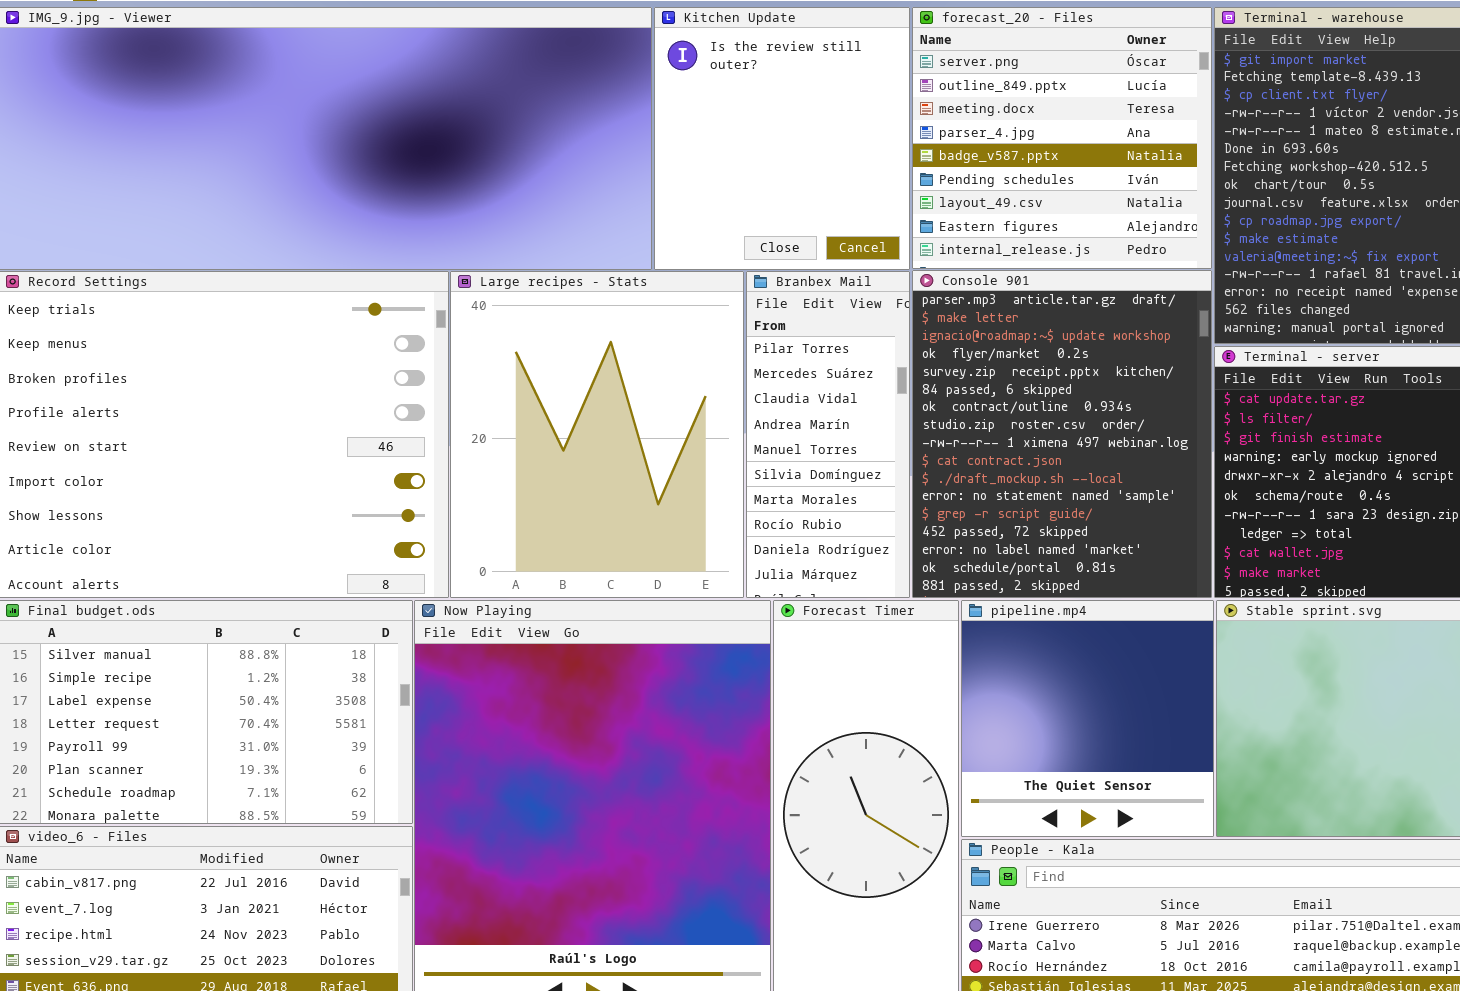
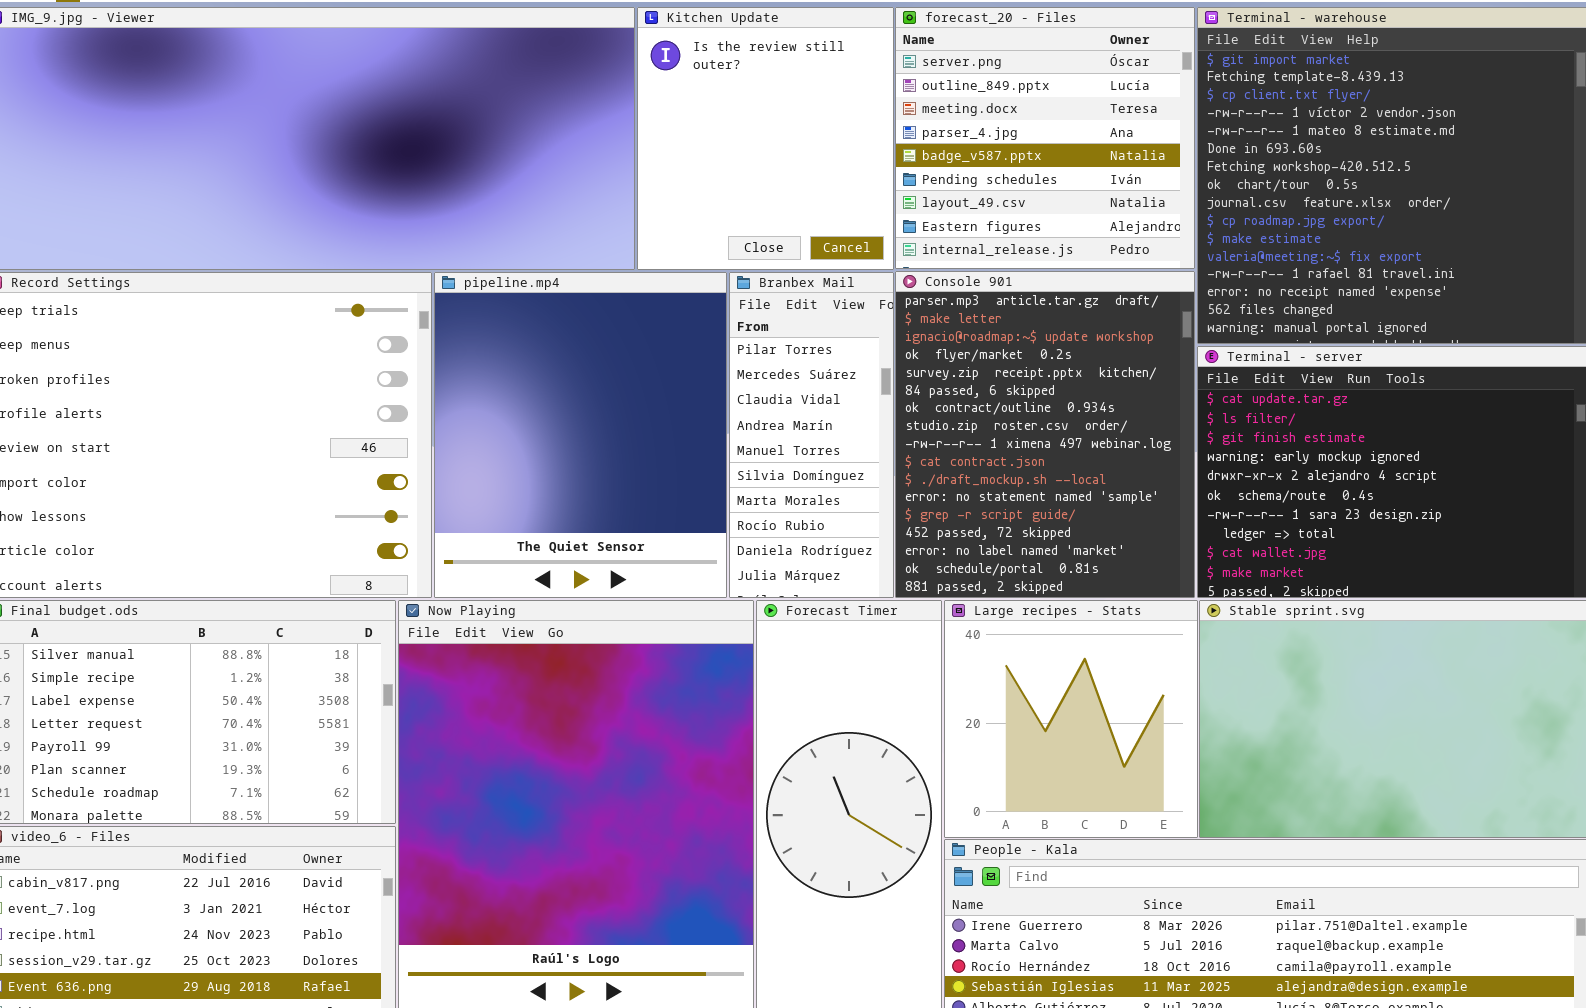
Large recipes - Stats: [450,271,744,598] -> [944,600,1198,838], moved, resized
pipeline.mp4: [961,600,1214,837] -> [434,272,727,598], moved, resized

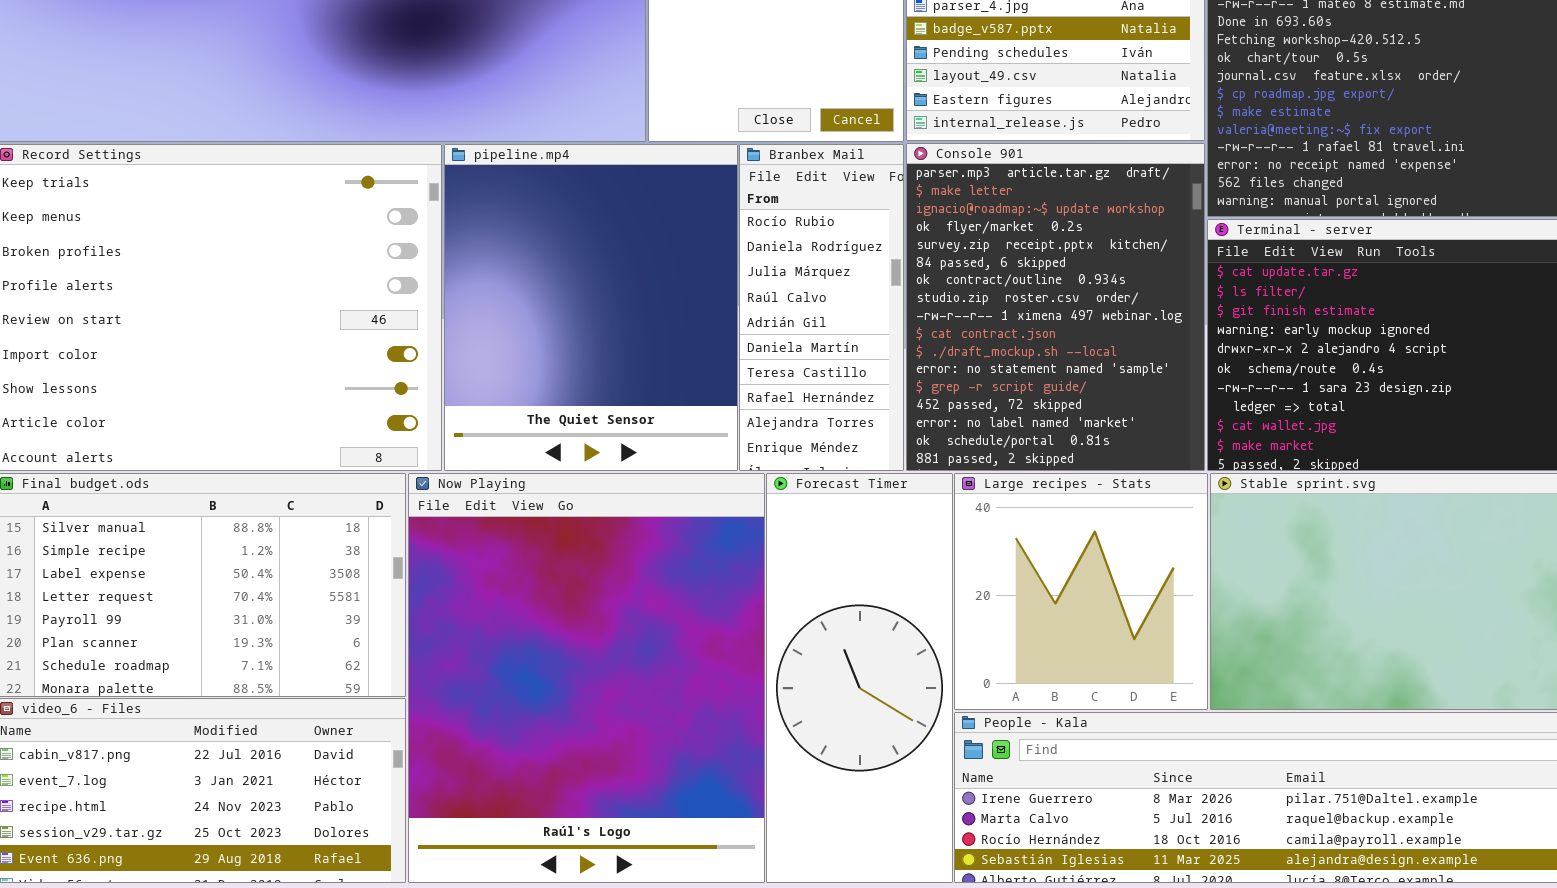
Branbex Mail: [729,272,894,598] -> [739,144,904,471], scrolled down 7 rows

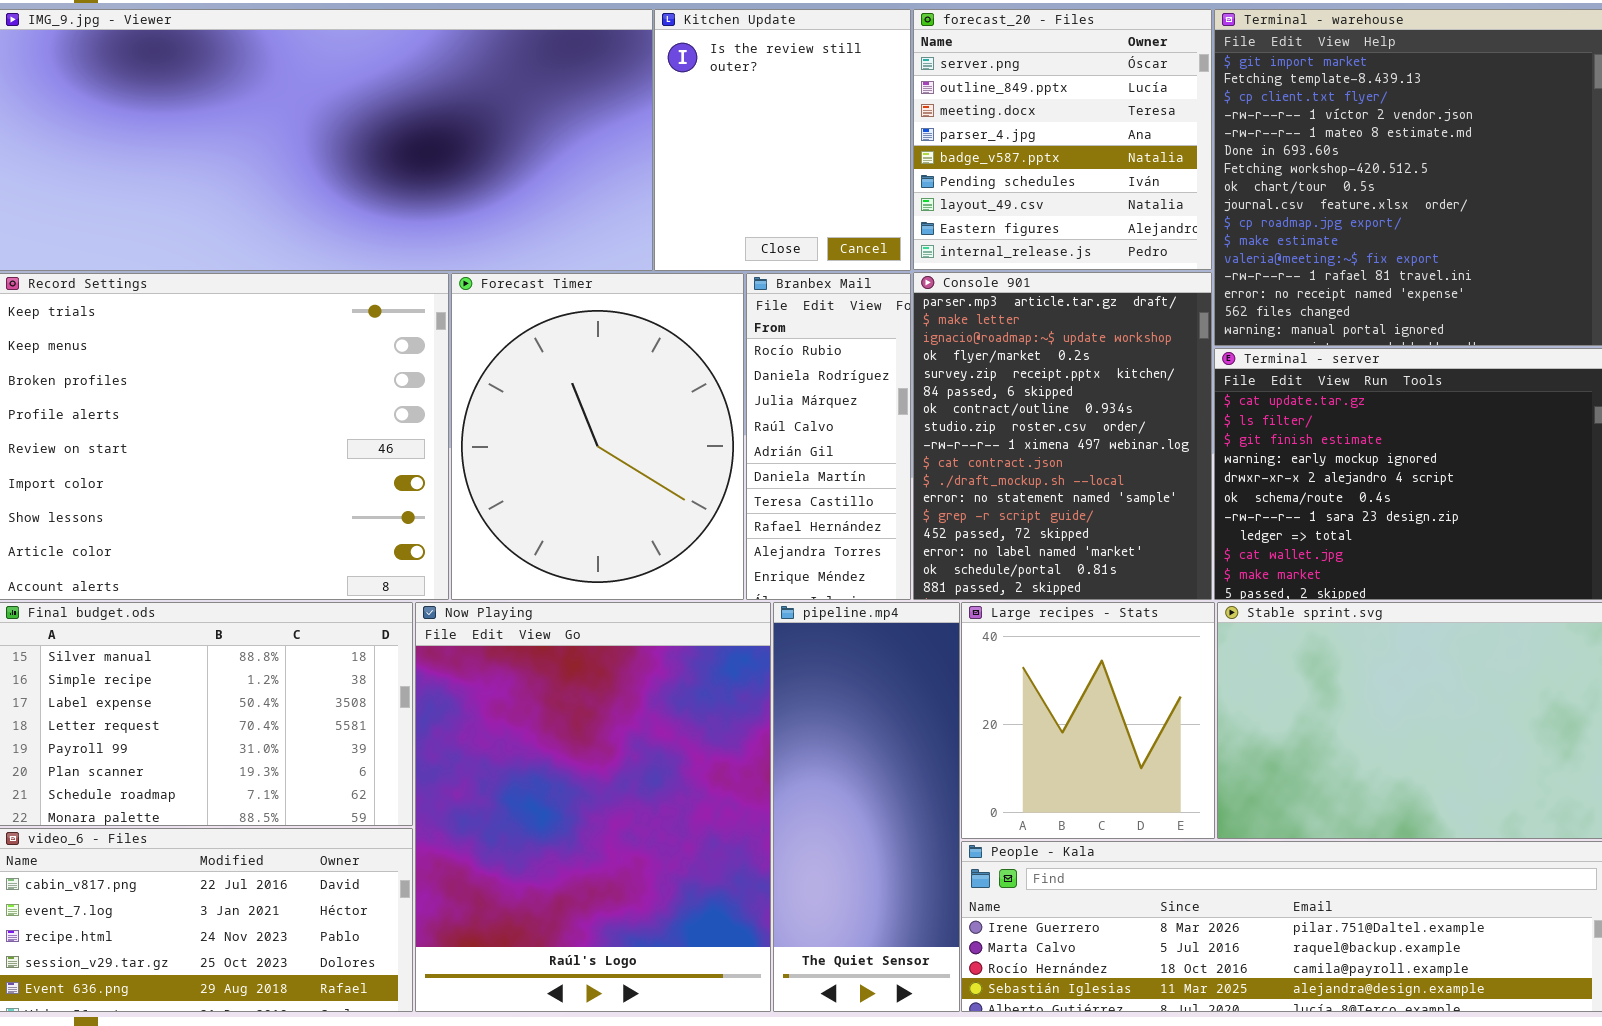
pipeline.mp4: [444,144,738,471] -> [773,602,960,1012], moved, resized
Forecast Timer: [766,473,953,883] -> [451,273,744,600], moved, resized

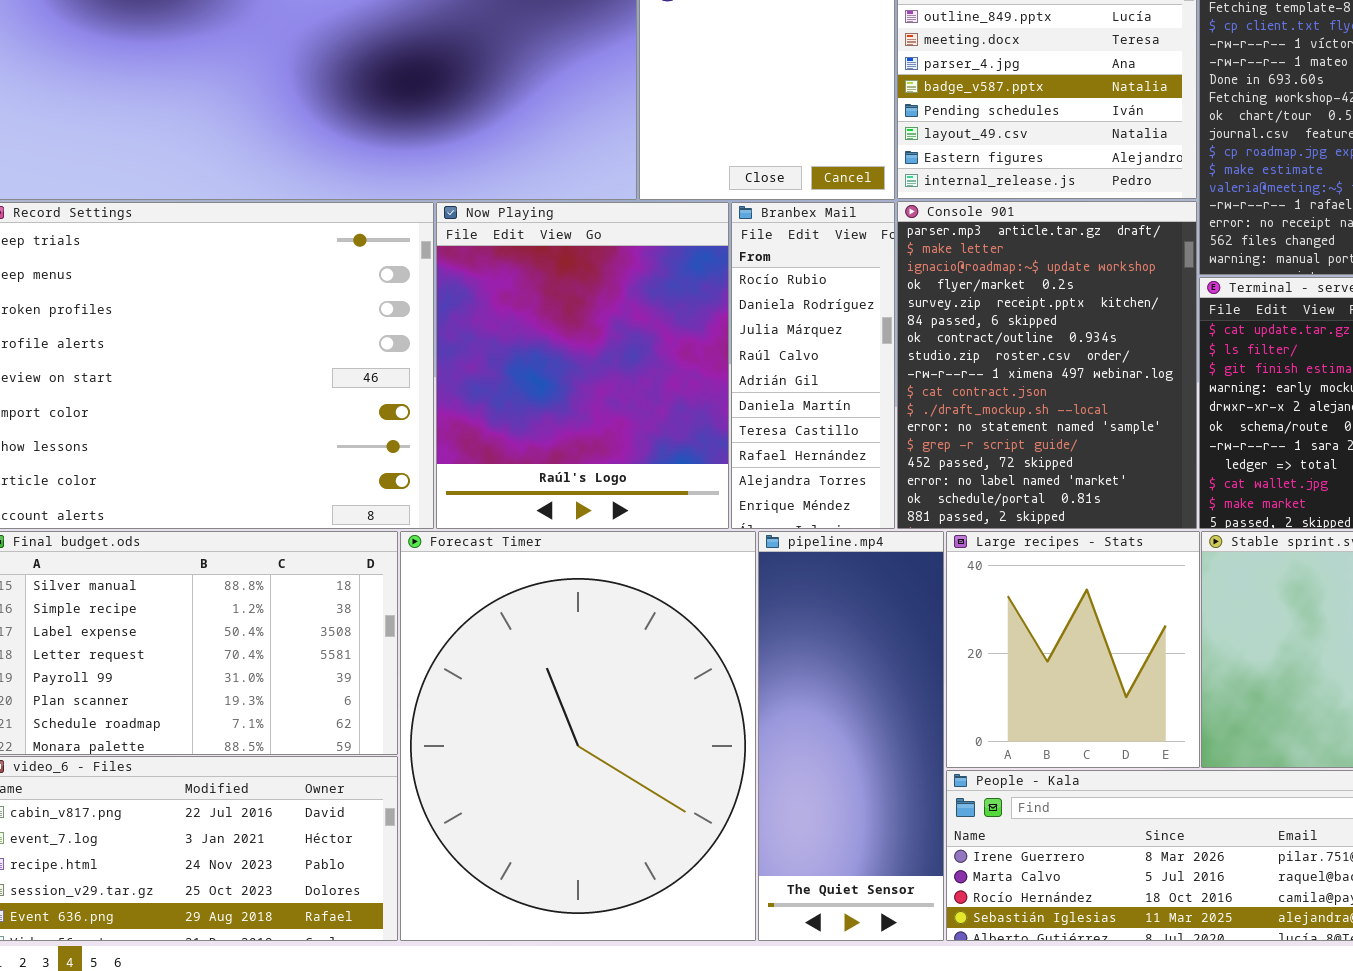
Forecast Timer: [451,273,744,600] -> [400,531,756,941], moved, resized
Now Playing: [415,602,771,1012] -> [436,202,729,529], moved, resized

